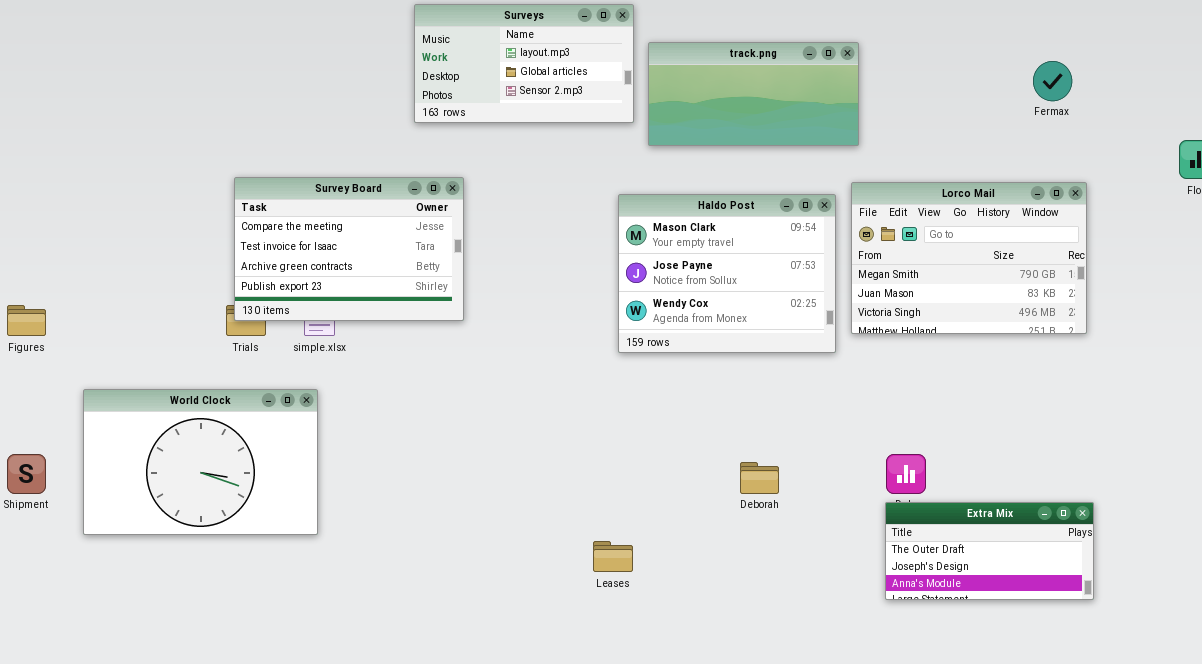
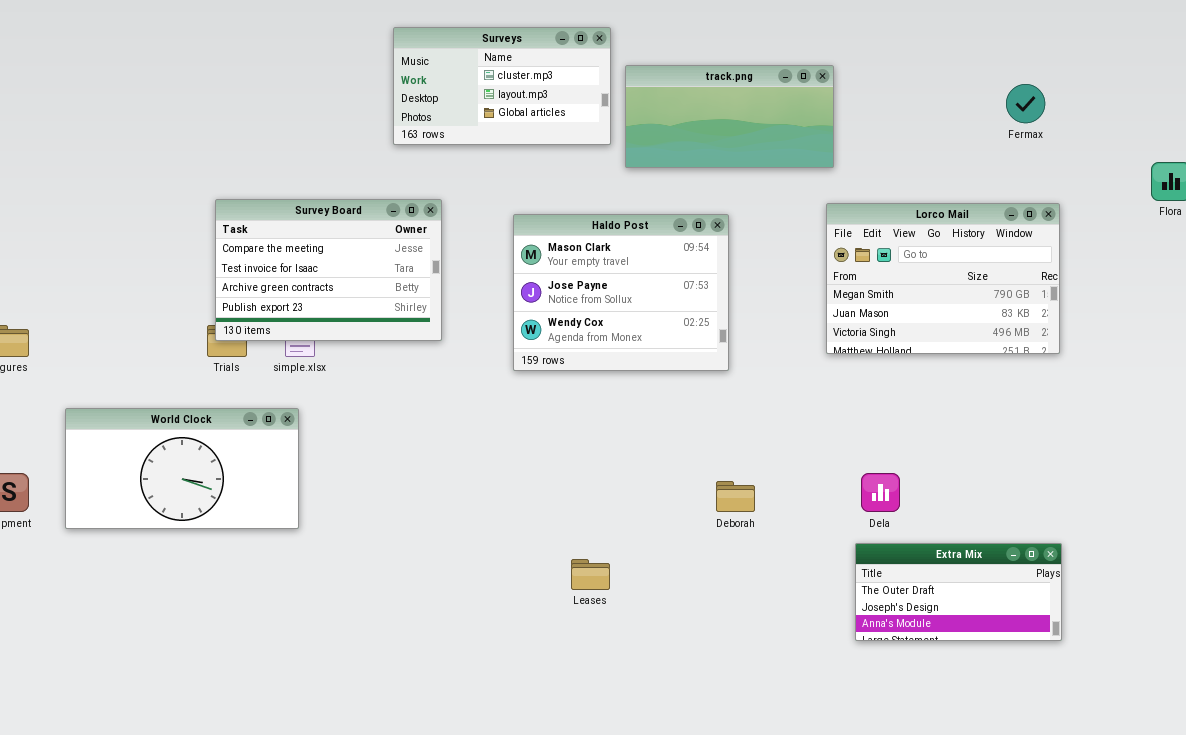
Surveys: [414,4,634,123] -> [393,27,611,145], scrolled up 1 row
Haldo Post: [618,194,836,353] -> [513,214,729,371], moved
World Clock: [83,389,318,535] -> [65,408,299,529], resized
Extra Mix: [885,502,1094,600] -> [855,543,1062,641], moved

